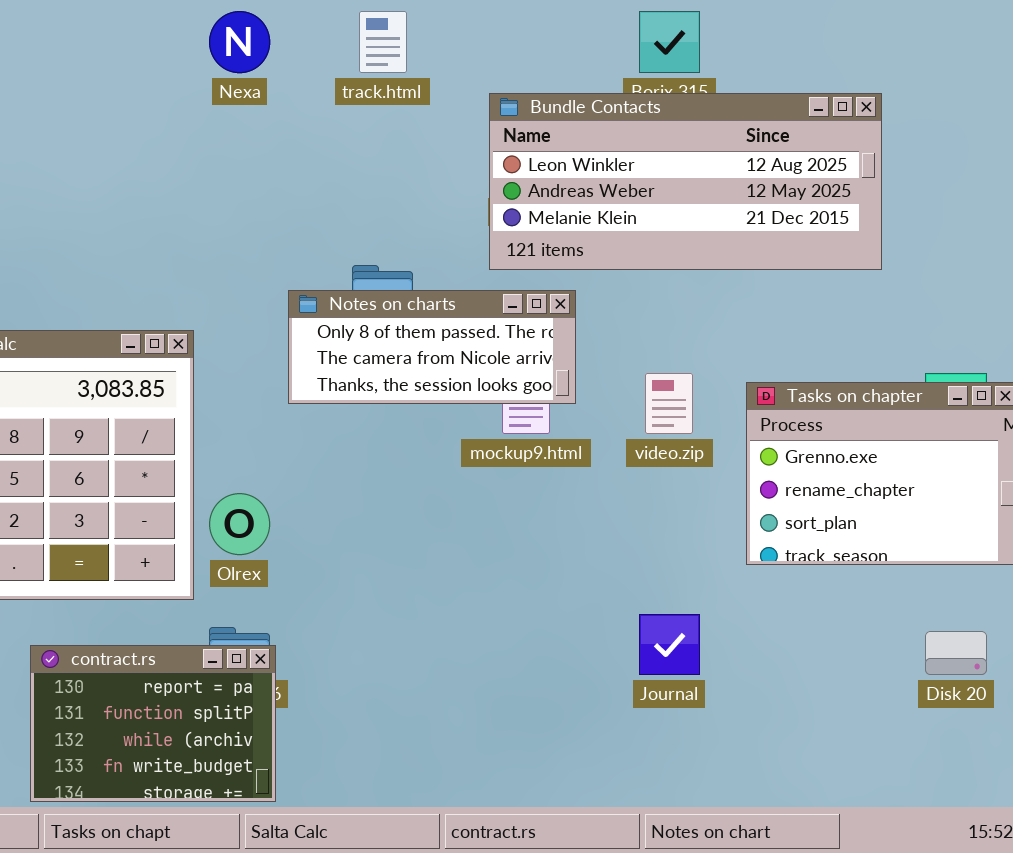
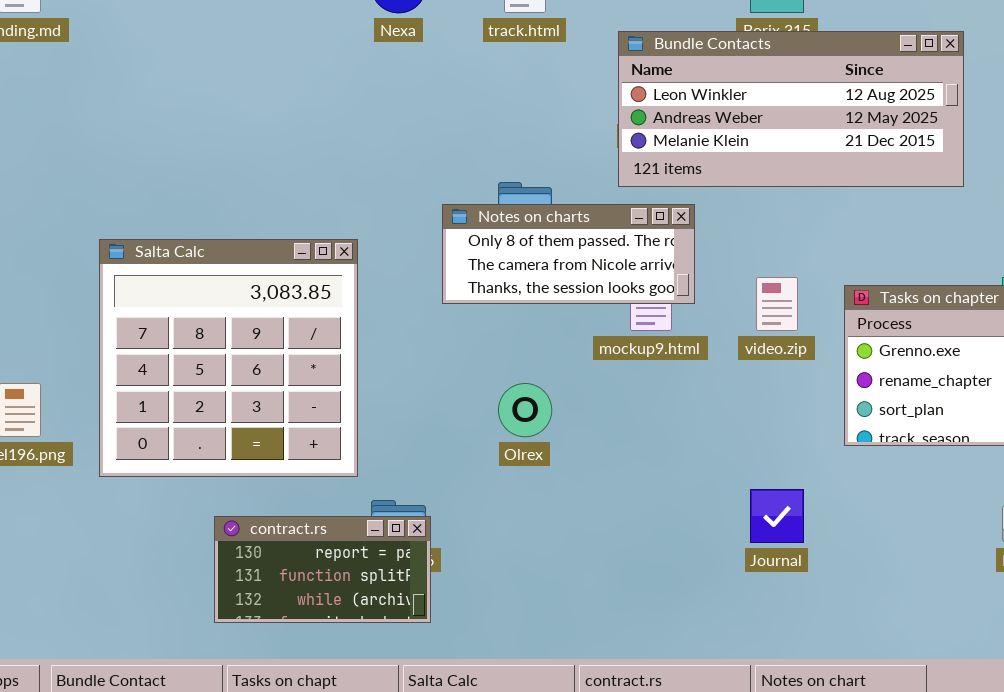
Olrex: [209,493,270,555] -> [498,383,552,437], moved
contract.rs: [30,645,276,802] -> [214,516,431,623], resized

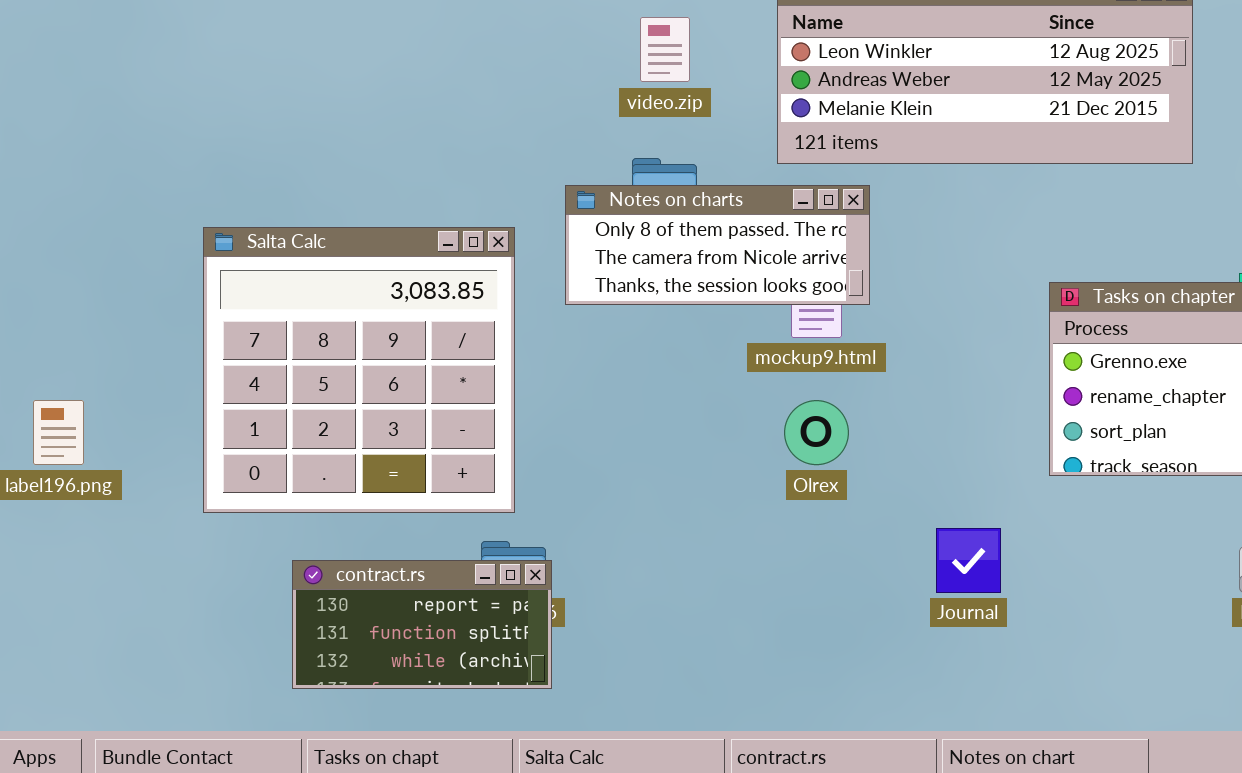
Salta Calc: [99,239,358,477] -> [203,227,515,513], moved
video.zip: [756,277,798,331] -> [640,17,690,82], moved
Olrex: [498,383,552,437] -> [784,400,849,465], moved

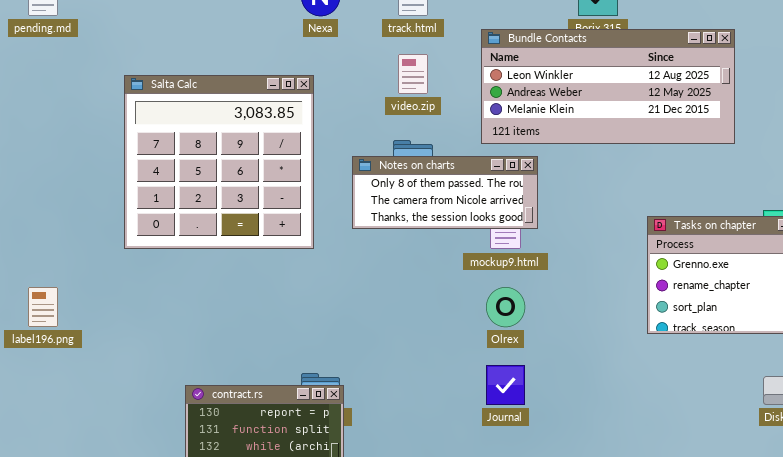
Salta Calc: [203,227,515,513] -> [124,75,314,249], moved
Journal: [936,528,1001,593] -> [486,365,525,405], moved

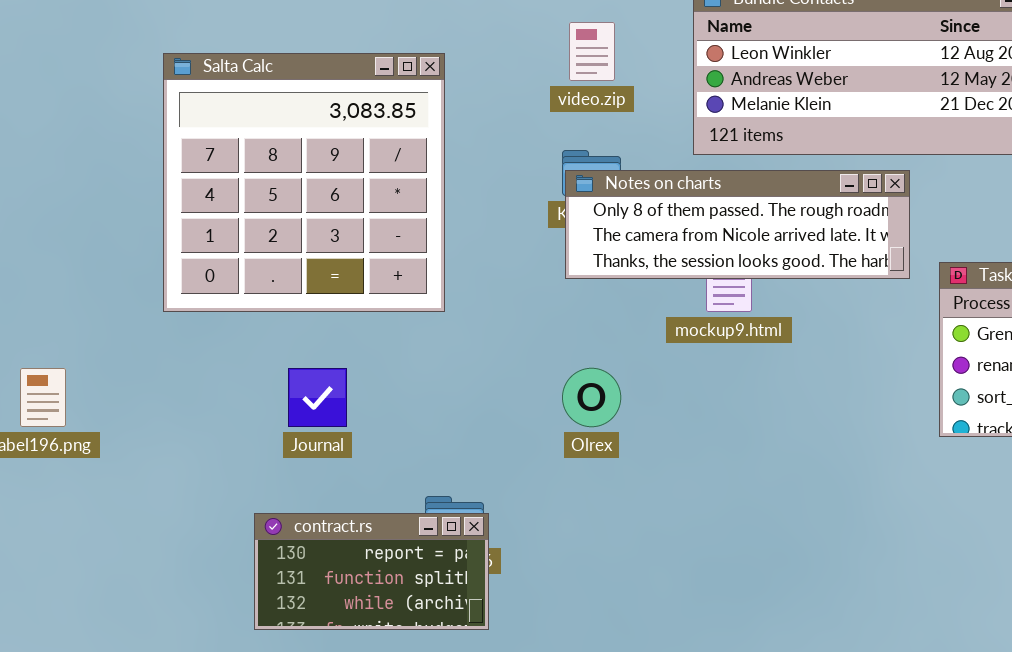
Notes on charts: [352,156,538,229] -> [565,170,910,279], moved, resized
Olrex: [486,287,525,327] -> [562,368,621,427], moved
Journal: [486,365,525,405] -> [288,368,347,427], moved

